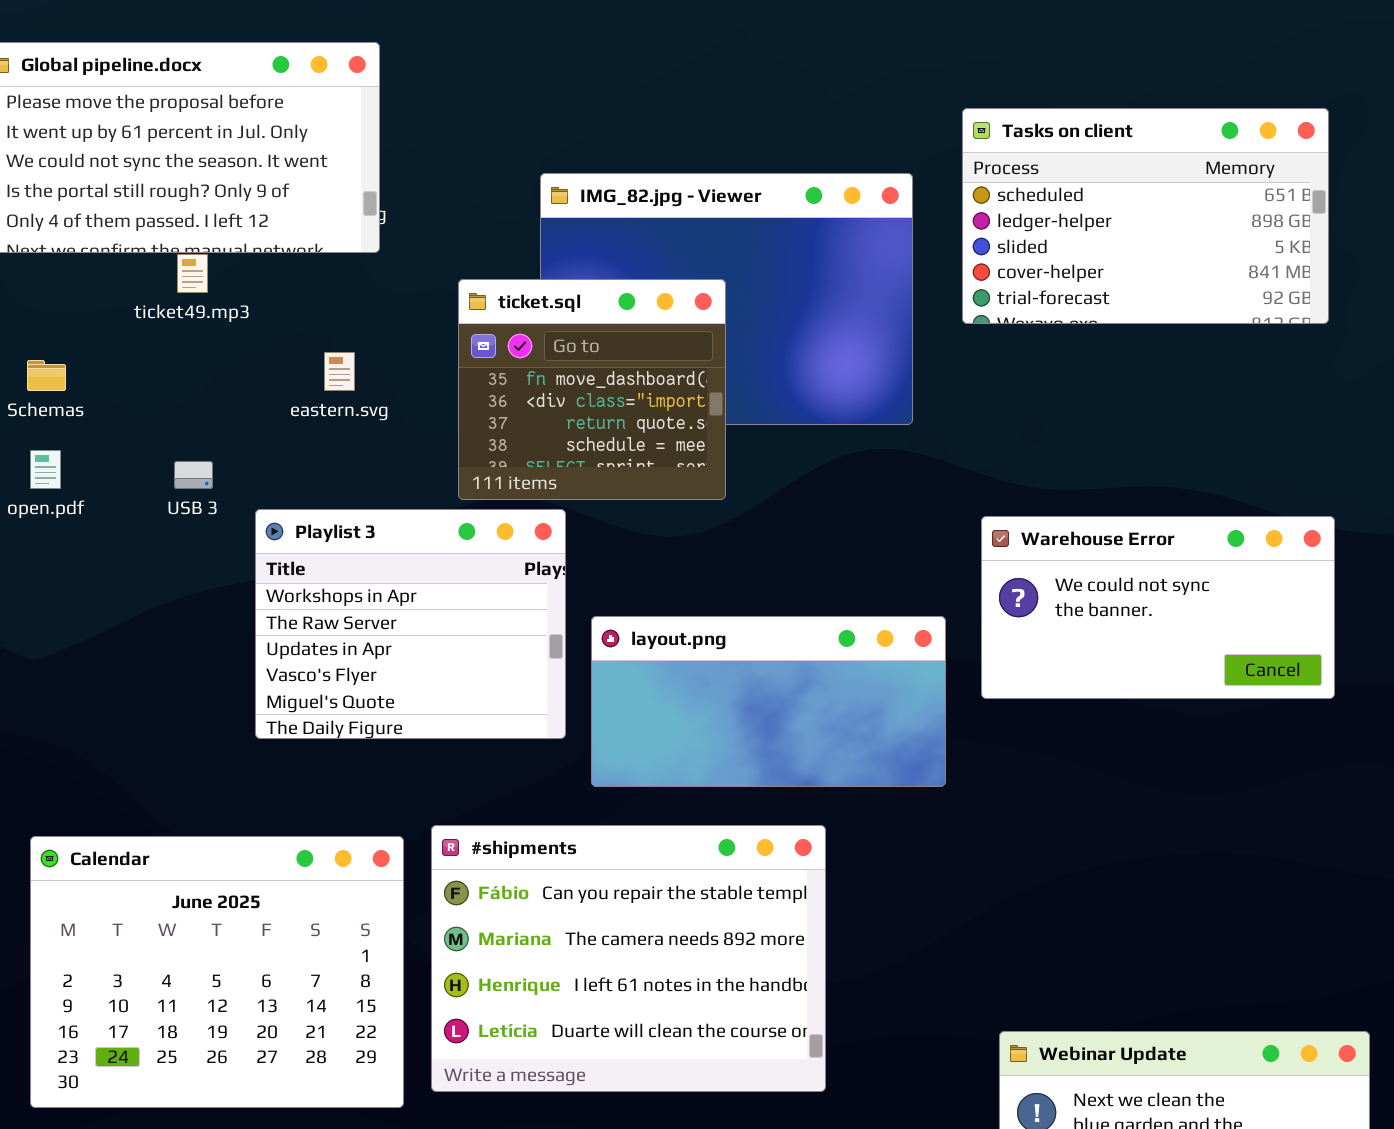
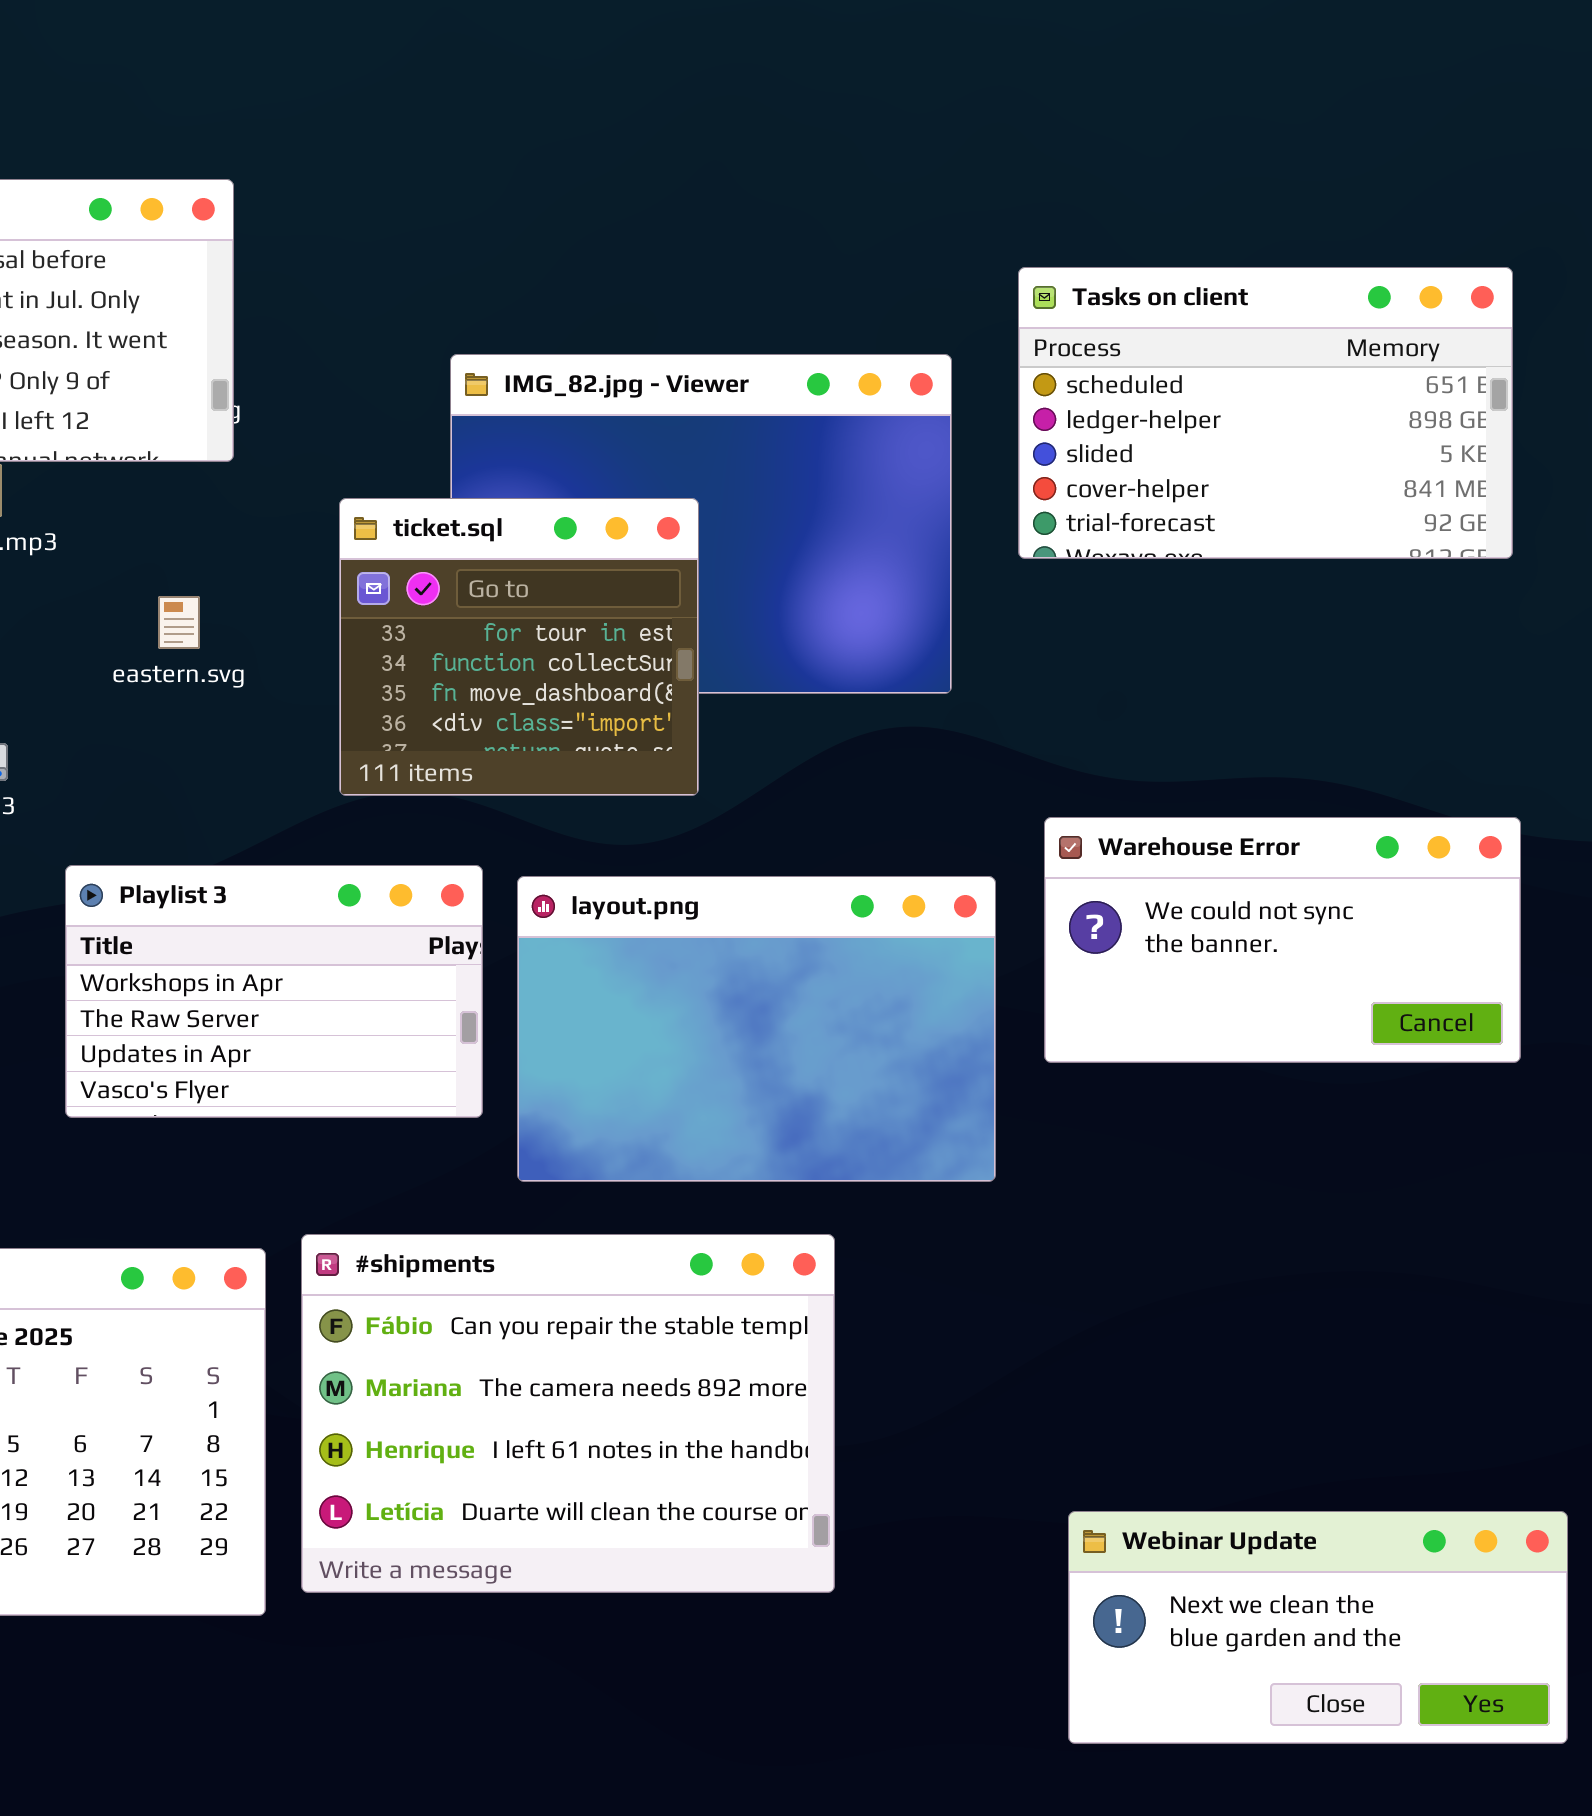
ticket.sql: [458,279,726,500] -> [339,498,699,796], scrolled up 2 rows
Playlist 3: [255,509,566,739] -> [65,865,483,1118], resized
layout.png: [591,616,946,787] -> [517,876,996,1182], resized

